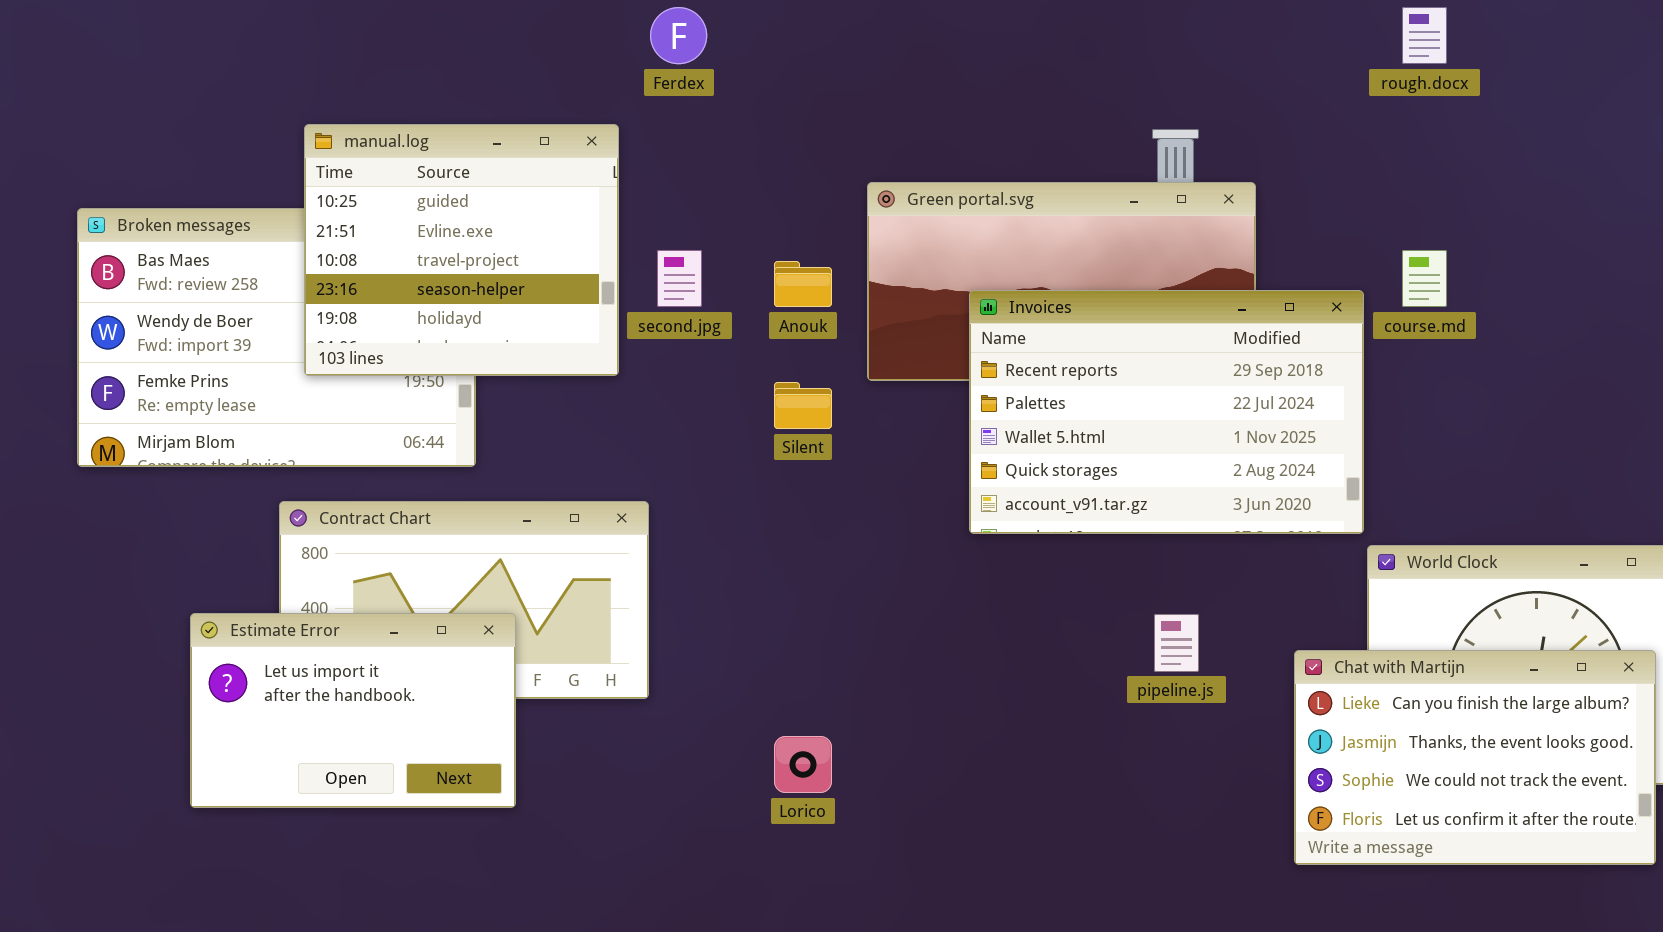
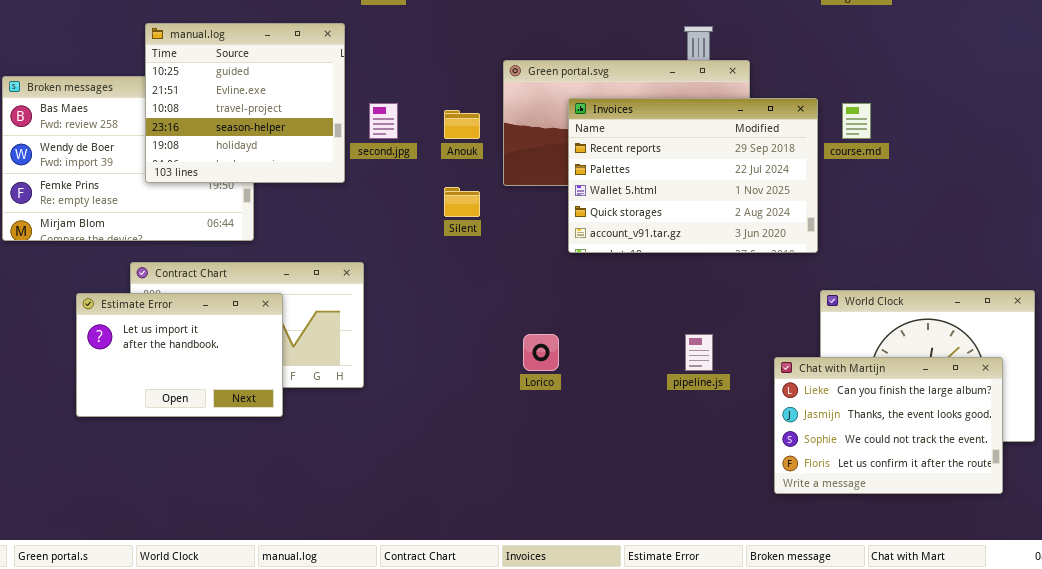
Invoices: [969,290,1364,534] -> [568,98,818,253], moved
Estimate Error: [190,613,516,808] -> [76,293,283,417], moved
Lorico: [774,736,832,793] -> [523,334,559,371], moved

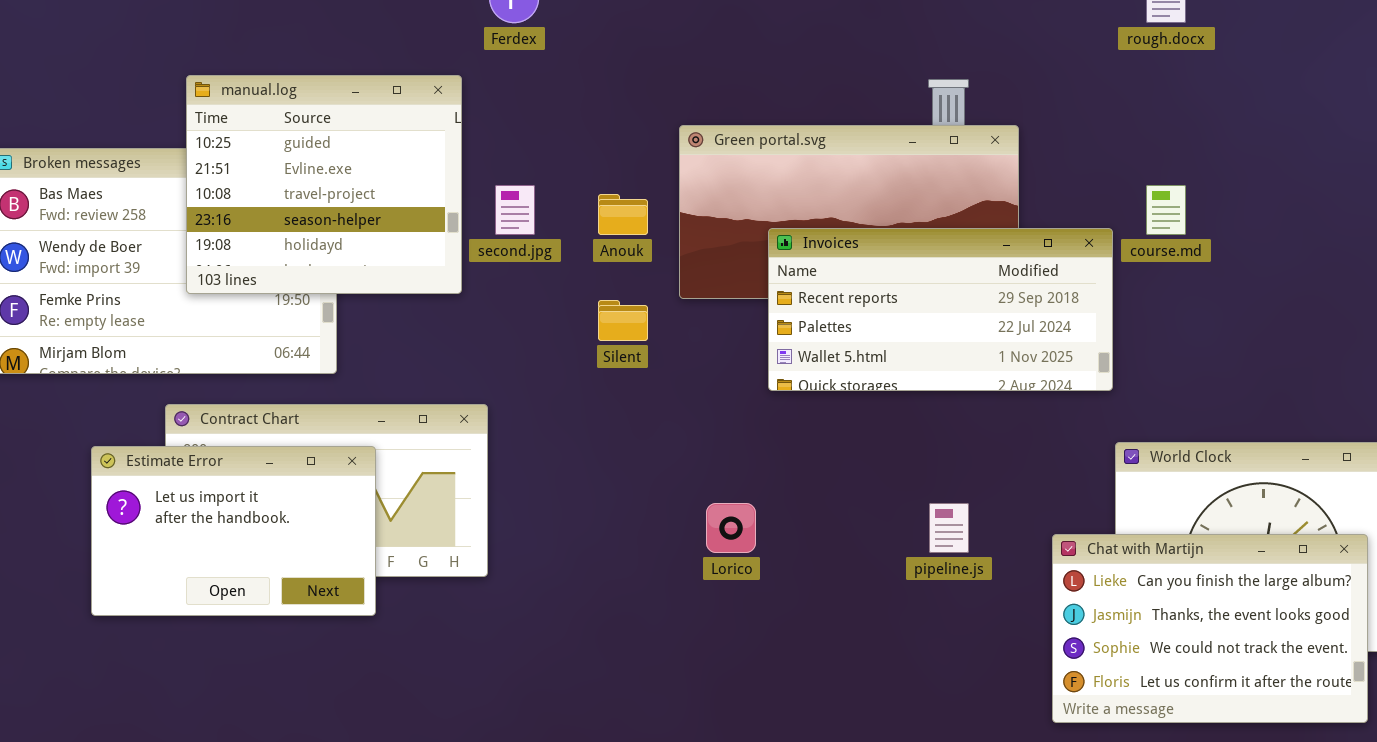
Invoices: [568,98,818,253] -> [768,228,1113,391], resized

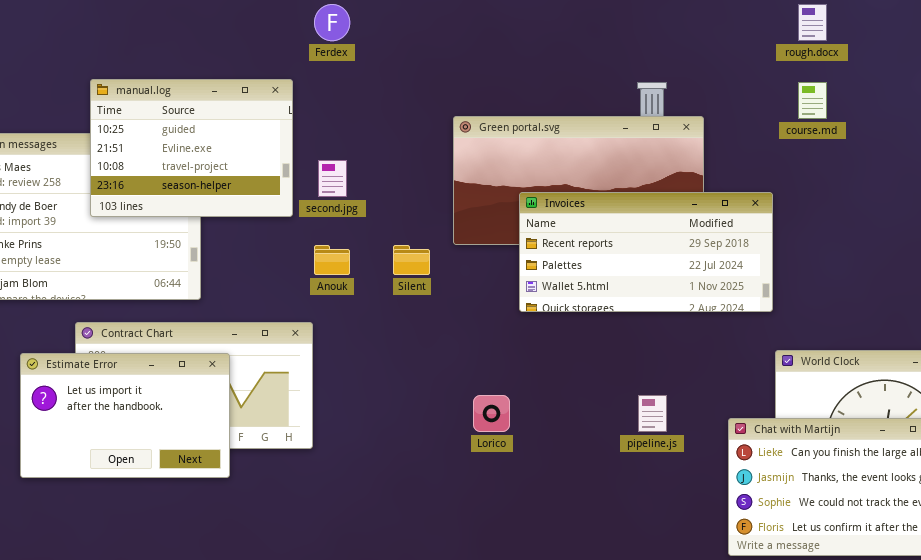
manual.log: [186,75,462,294] -> [90,79,293,217], resized
course.md: [1146,185,1186,235] -> [798,82,827,119], moved
Anouk: [598,194,648,235] -> [314,245,350,275], moved

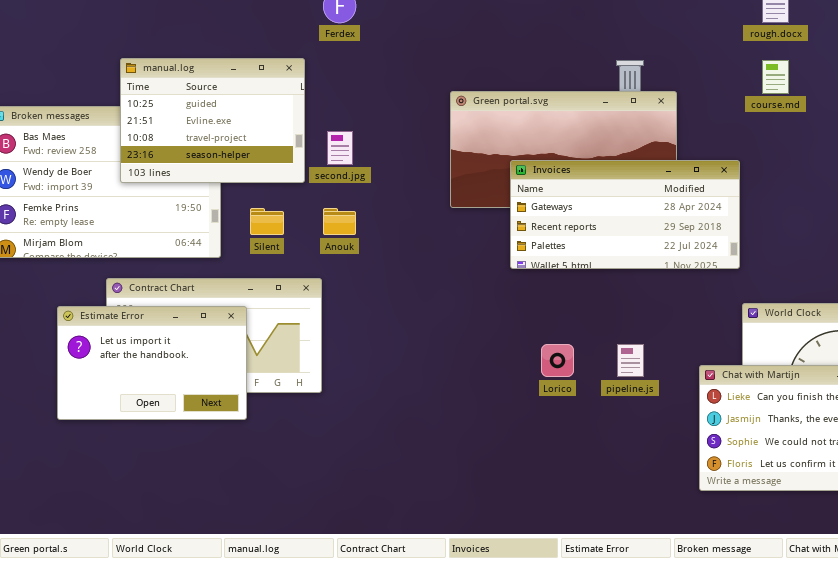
Invoices: [519,192,773,312] -> [510,160,740,269], scrolled up 1 row
Silent: [393,245,430,275] -> [250,208,284,235], moved
Lorico: [473,395,510,432] -> [541,344,574,377], moved

